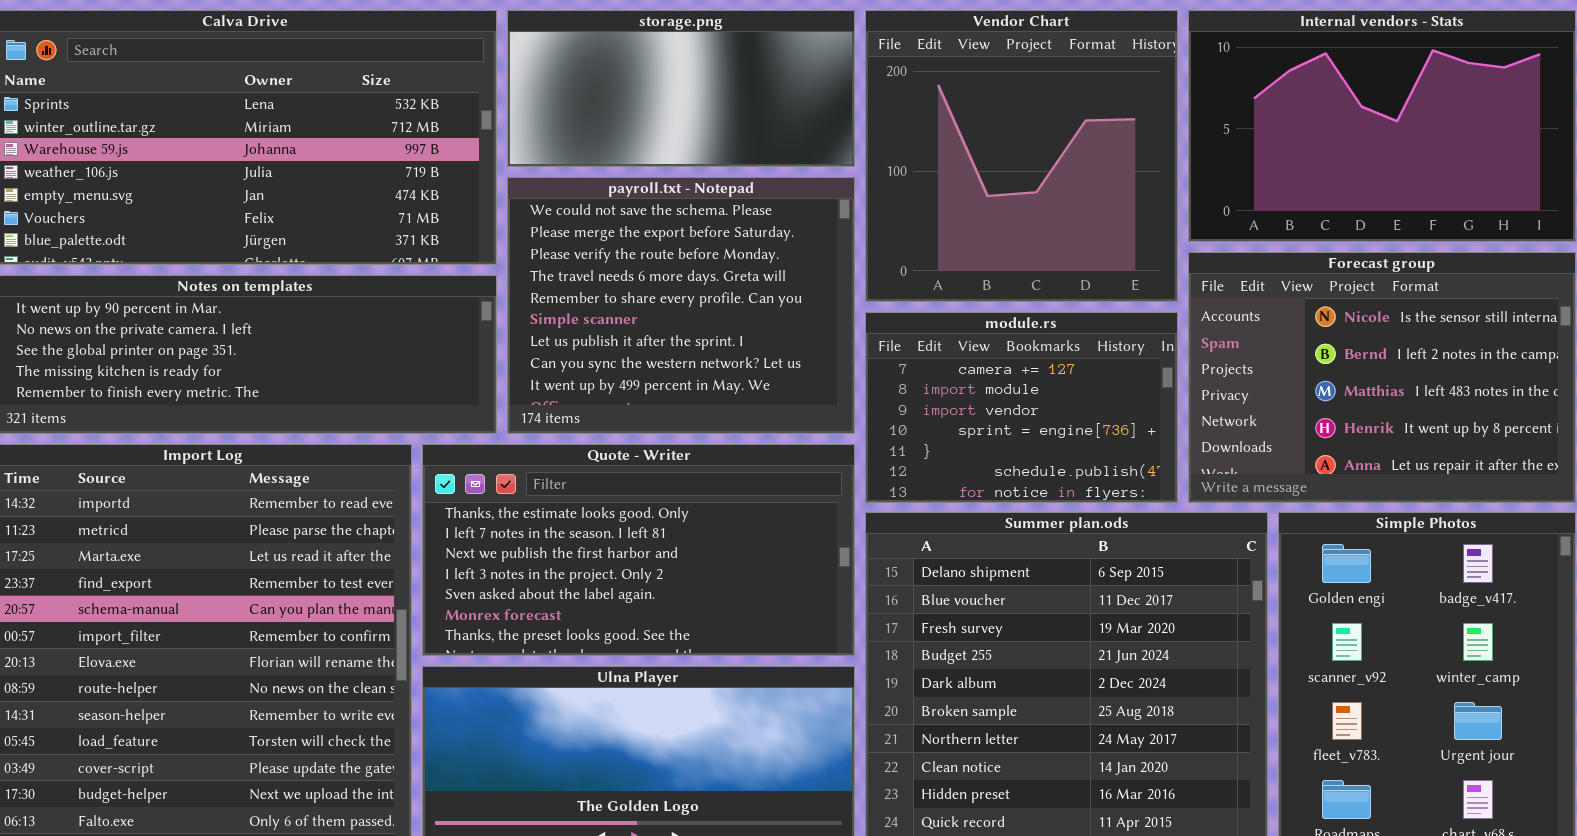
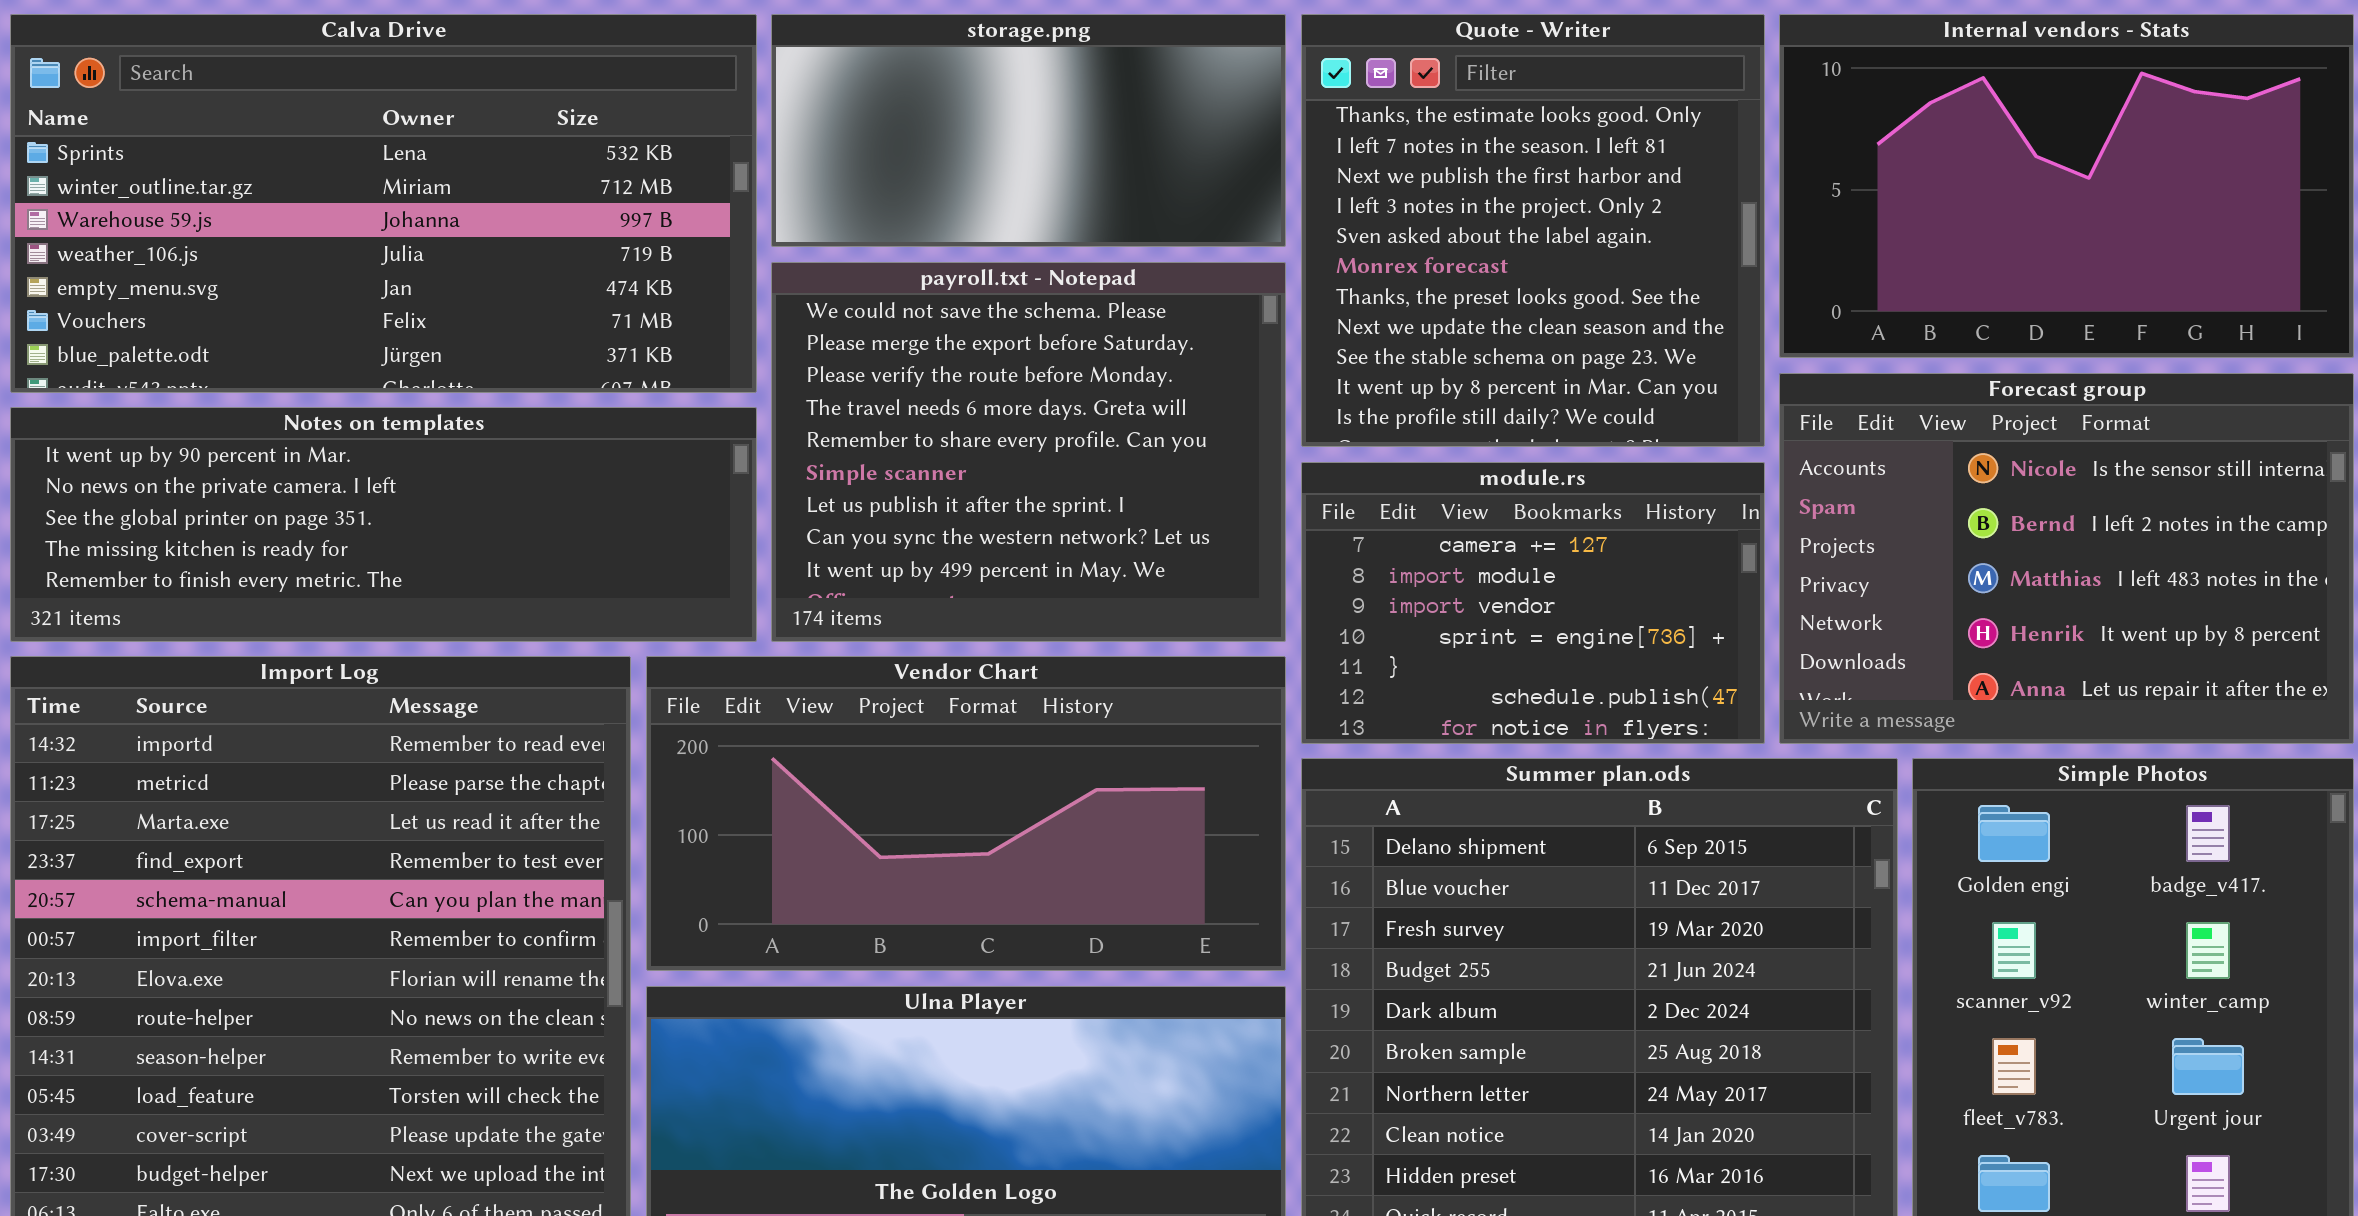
Vendor Chart: [865,10,1178,302] -> [646,656,1286,971], moved, resized
Quote - Writer: [422,444,855,656] -> [1301,14,1765,447], moved, resized

